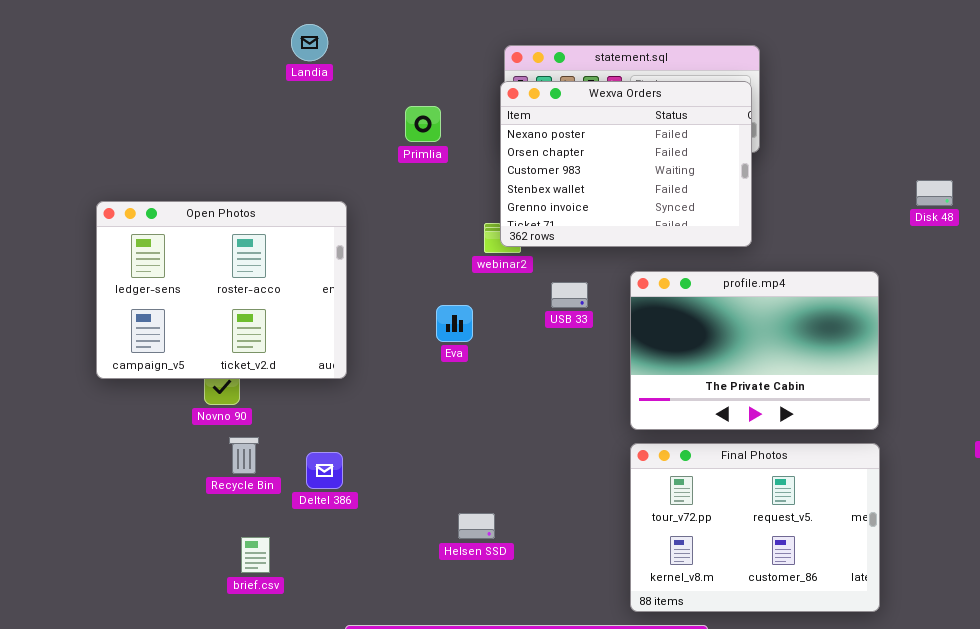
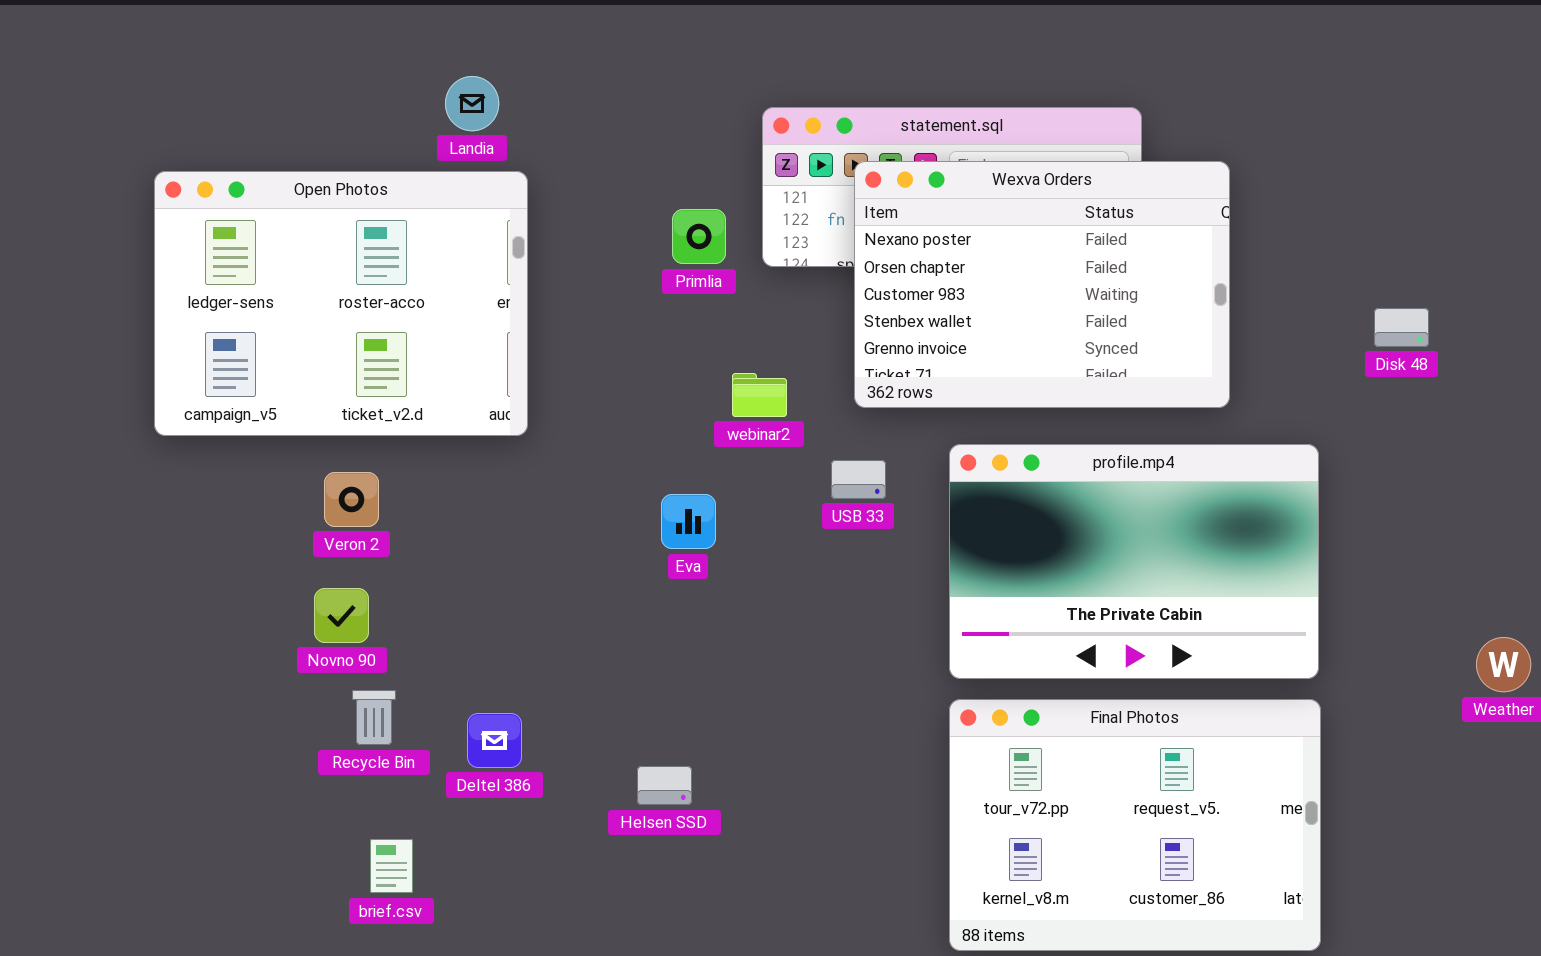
Wexva Orders: [500,81,752,247] -> [854,161,1230,408], moved
Primlia: [405,106,441,142] -> [672,209,726,264], moved
Open Photos: [96,201,347,379] -> [154,171,528,436], moved
Helsen SSD: [458,513,495,539] -> [637,766,692,805], moved

